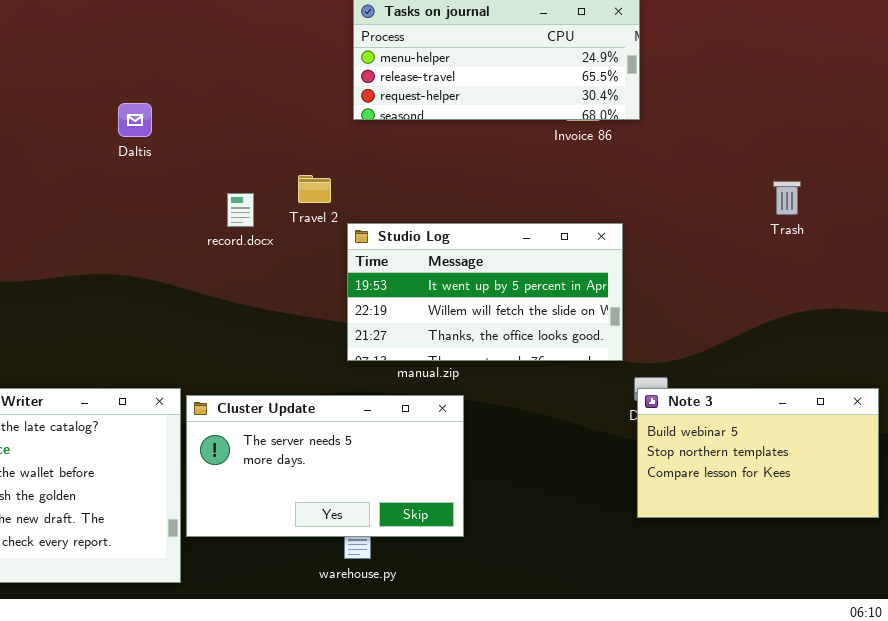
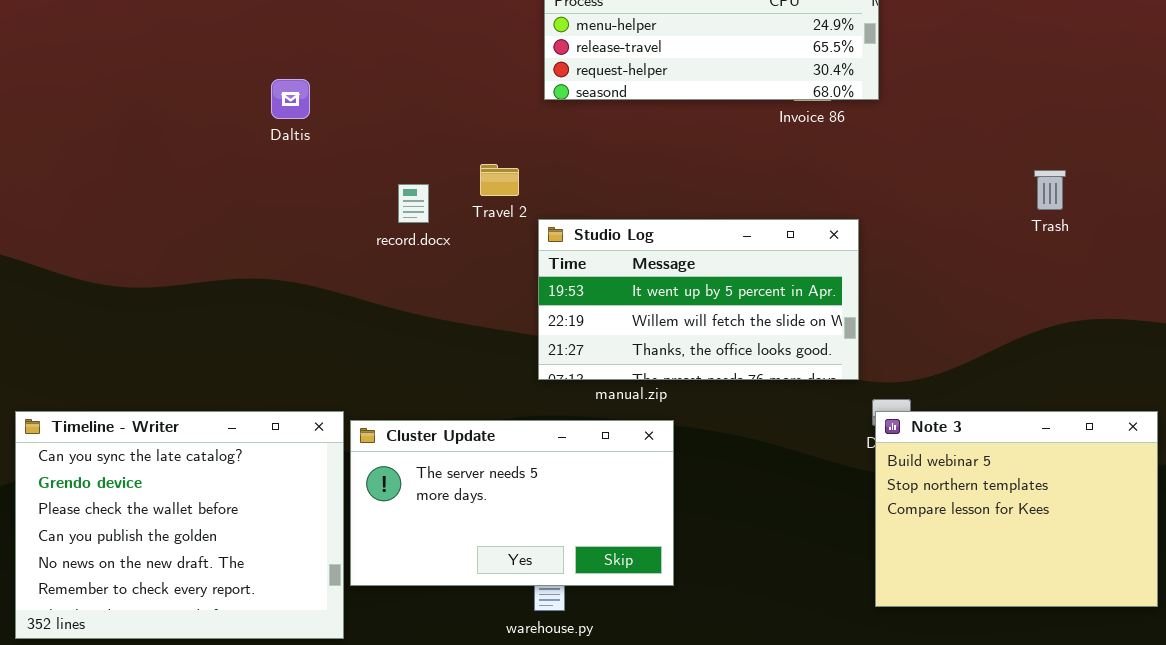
Note 3: [637,388,879,518] -> [875,411,1158,607], resized

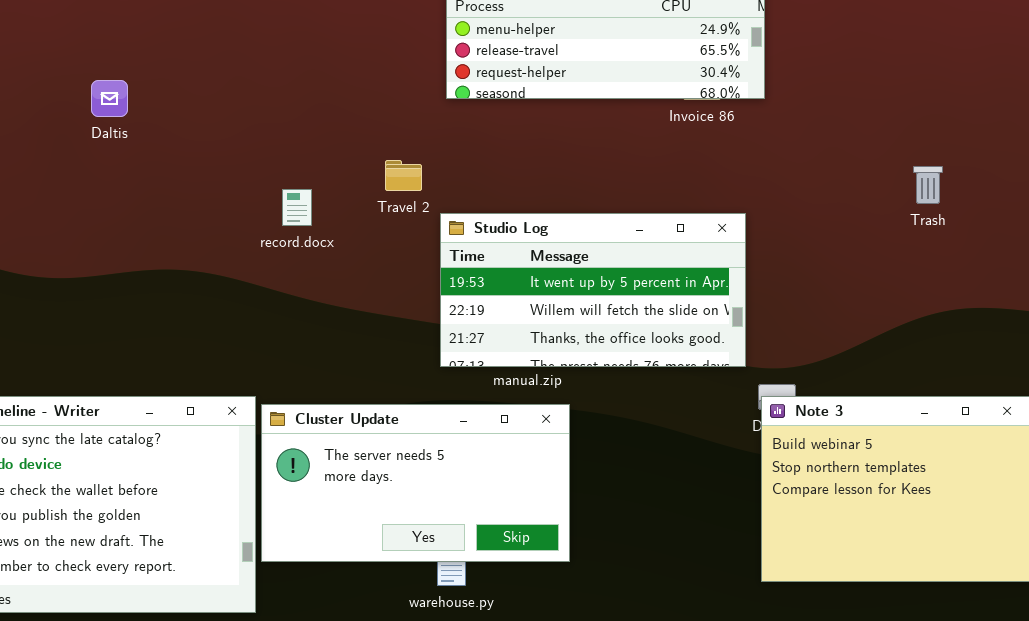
Daltis: [271,79,310,119] -> [91,80,128,117], moved
record.docx: [398,184,429,223] -> [282,189,312,226], moved

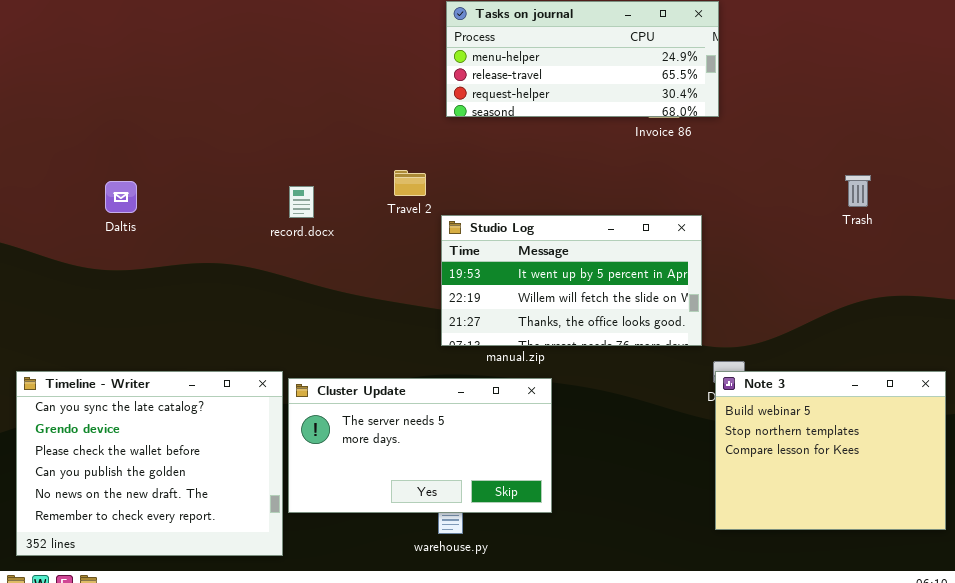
Daltis: [91,80,128,117] -> [105,181,137,213], moved
record.docx: [282,189,312,226] -> [289,186,314,218], moved

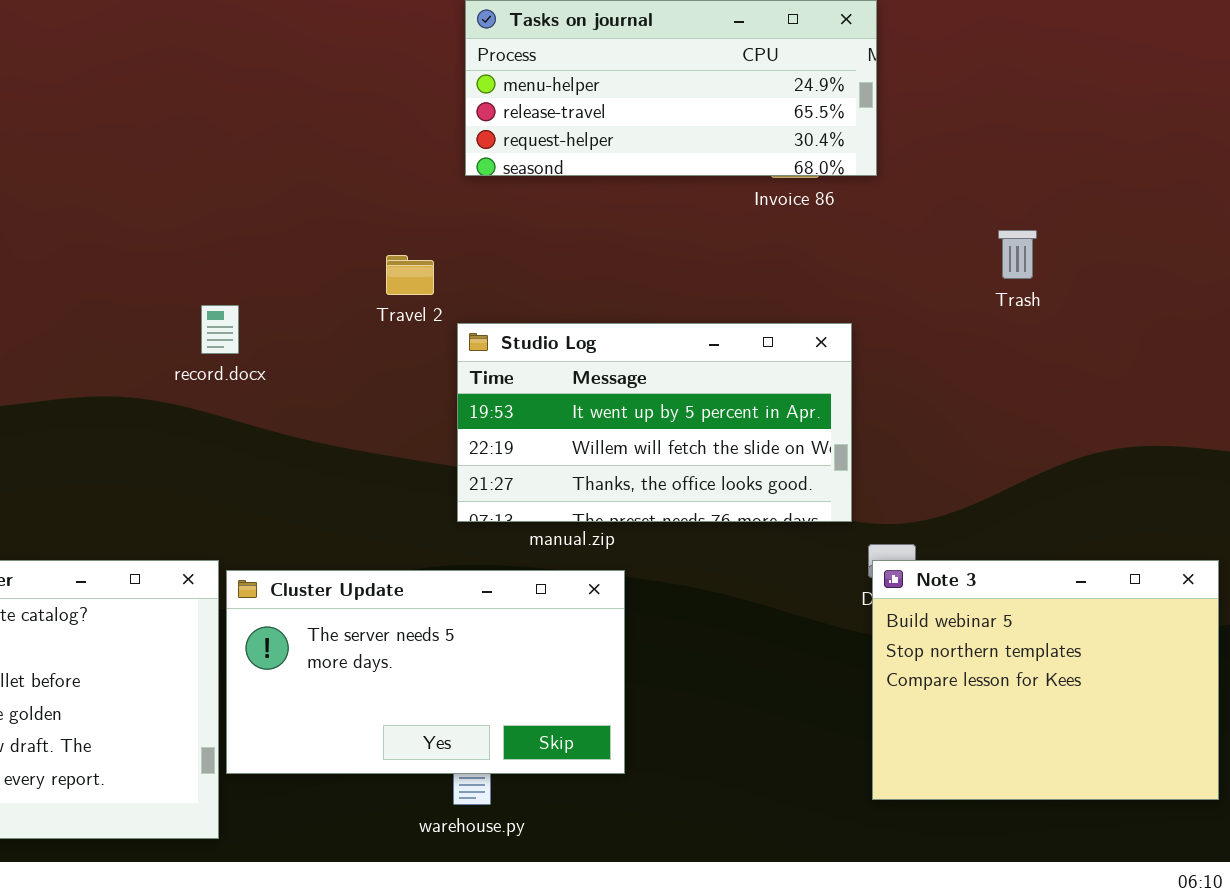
Trash: [845,175,871,207] -> [998,230,1037,279], moved
record.docx: [289,186,314,218] -> [201,305,239,354], moved

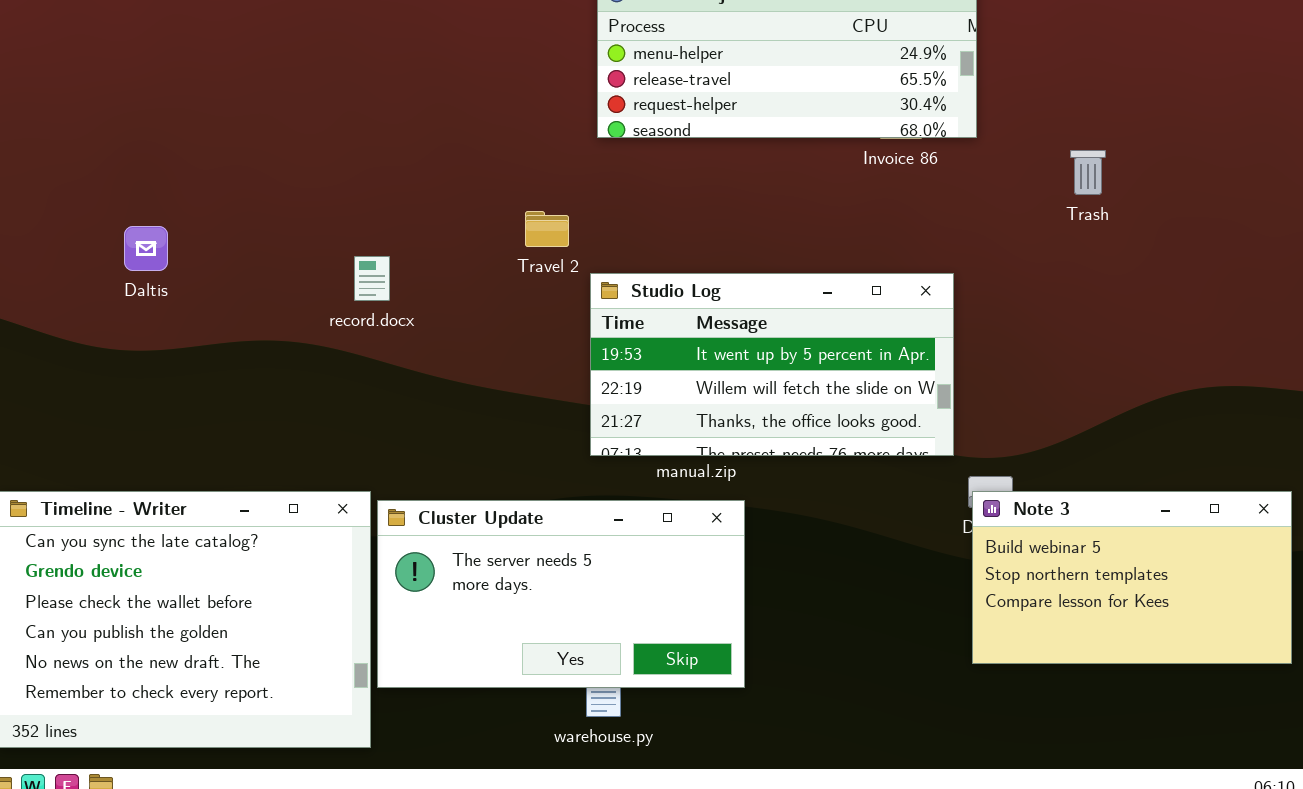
Trash: [998,230,1037,279] -> [1070,150,1106,195], moved
Note 3: [872,560,1219,800] -> [972,491,1292,664], resized

